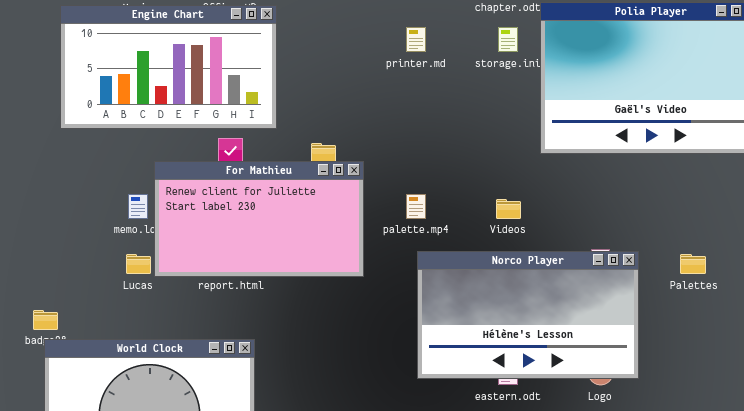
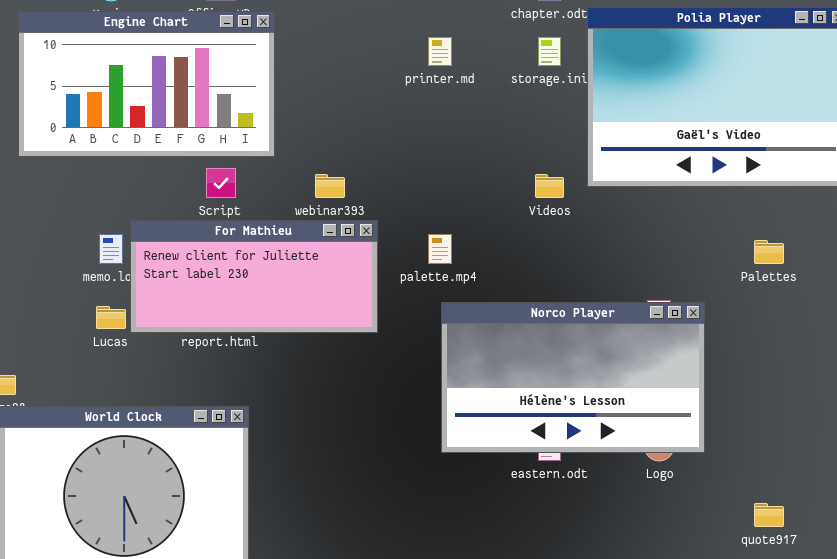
For Mathieu: [154,161,364,277] -> [130,220,378,333], resized
Videos: [496,199,521,219] -> [535,174,564,198], moved
Palettes: [680,254,706,274] -> [754,240,784,264], moved

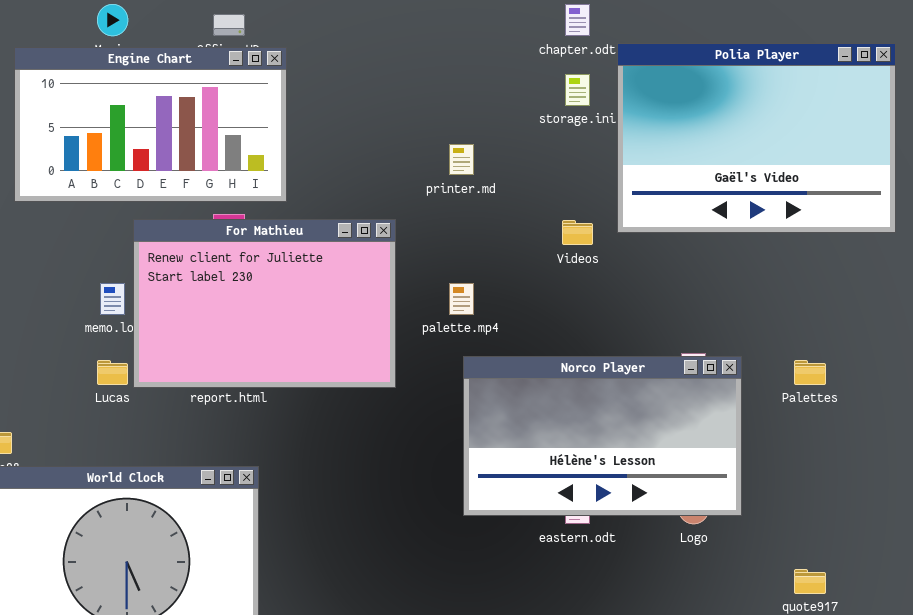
printer.md: [428,37,452,66] -> [449,144,474,175], moved
For Mathieu: [130,220,378,333] -> [133,219,396,388], resized
Palettes: [754,240,784,264] -> [794,360,826,385], moved

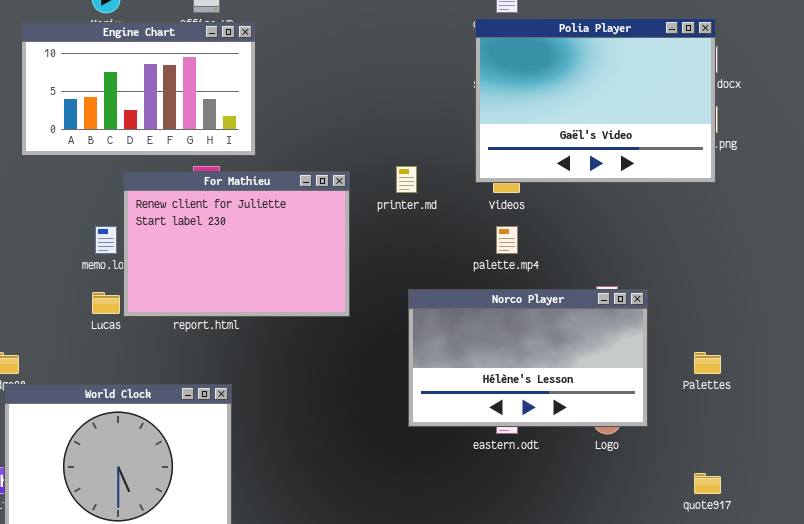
Polia Player: [617,43,896,233] -> [475,18,716,183], moved
printer.md: [449,144,474,175] -> [396,166,417,193], moved
palette.mp4: [449,283,474,315] -> [496,226,518,254], moved
Palettes: [794,360,826,385] -> [694,352,721,374], moved

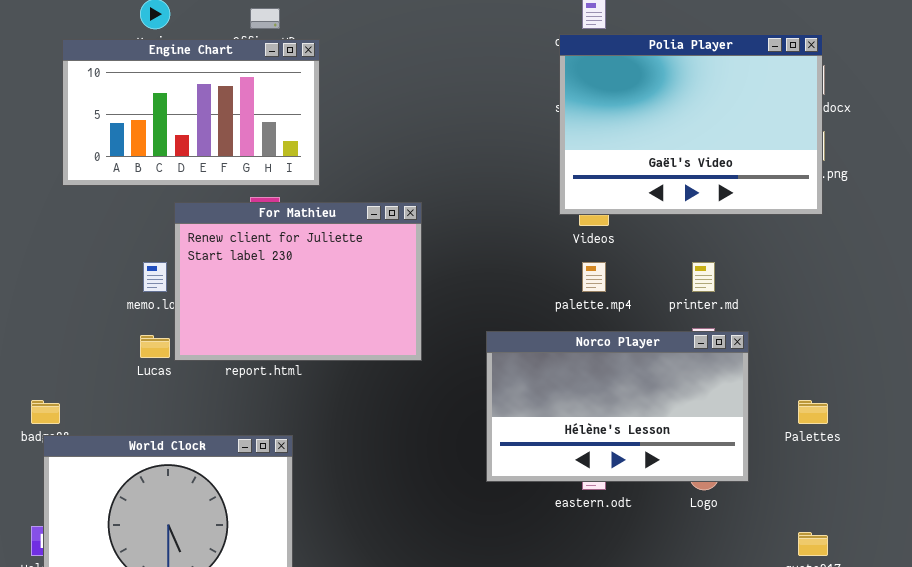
printer.md: [396,166,417,193] -> [692,262,715,292], moved

